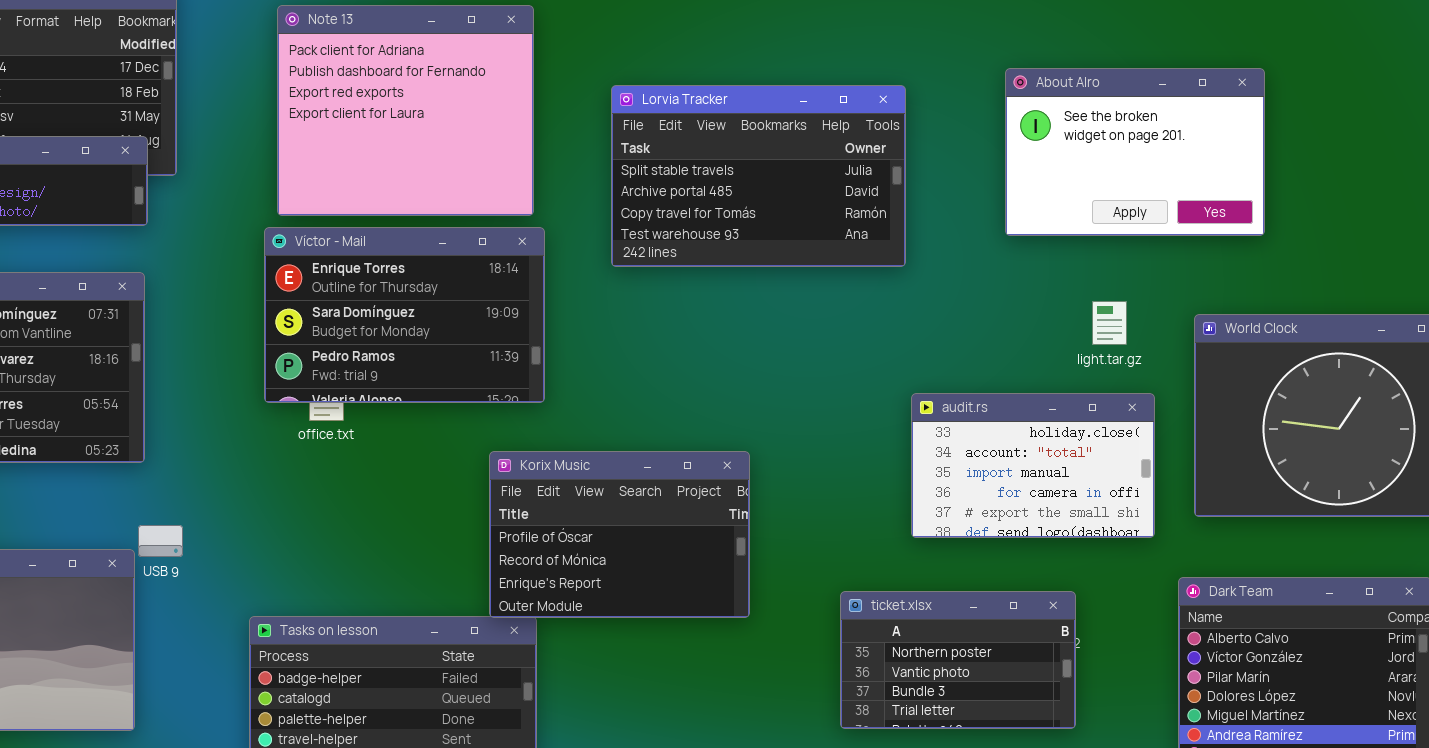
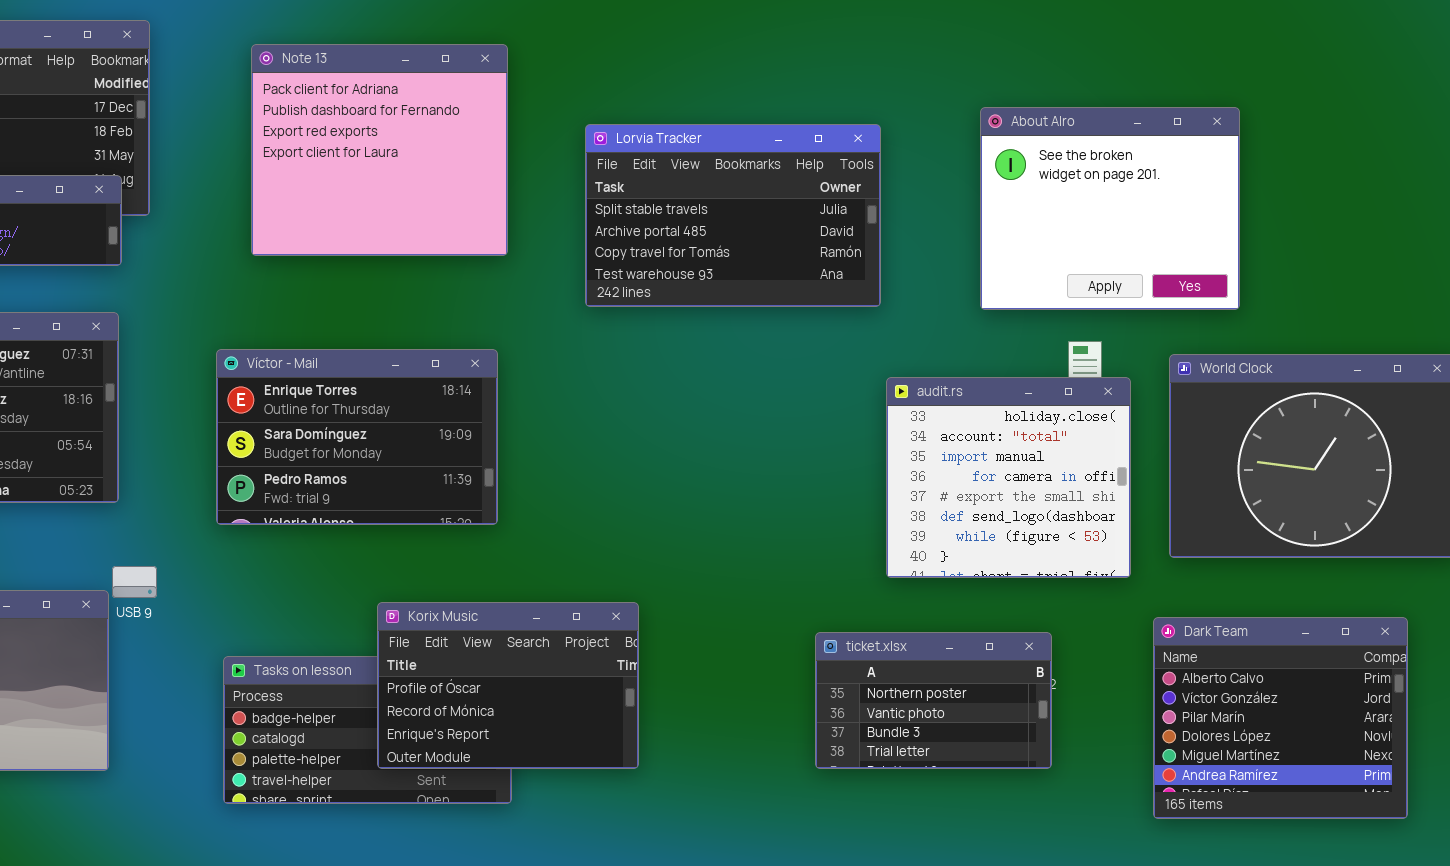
About Alro: [1005,68,1265,236] -> [980,107,1240,310], resized
Víctor - Mail: [264,227,545,403] -> [216,349,498,525], moved
audit.rs: [911,393,1155,538] -> [886,377,1131,578], resized
Korix Music: [489,451,750,618] -> [377,602,639,769], moved

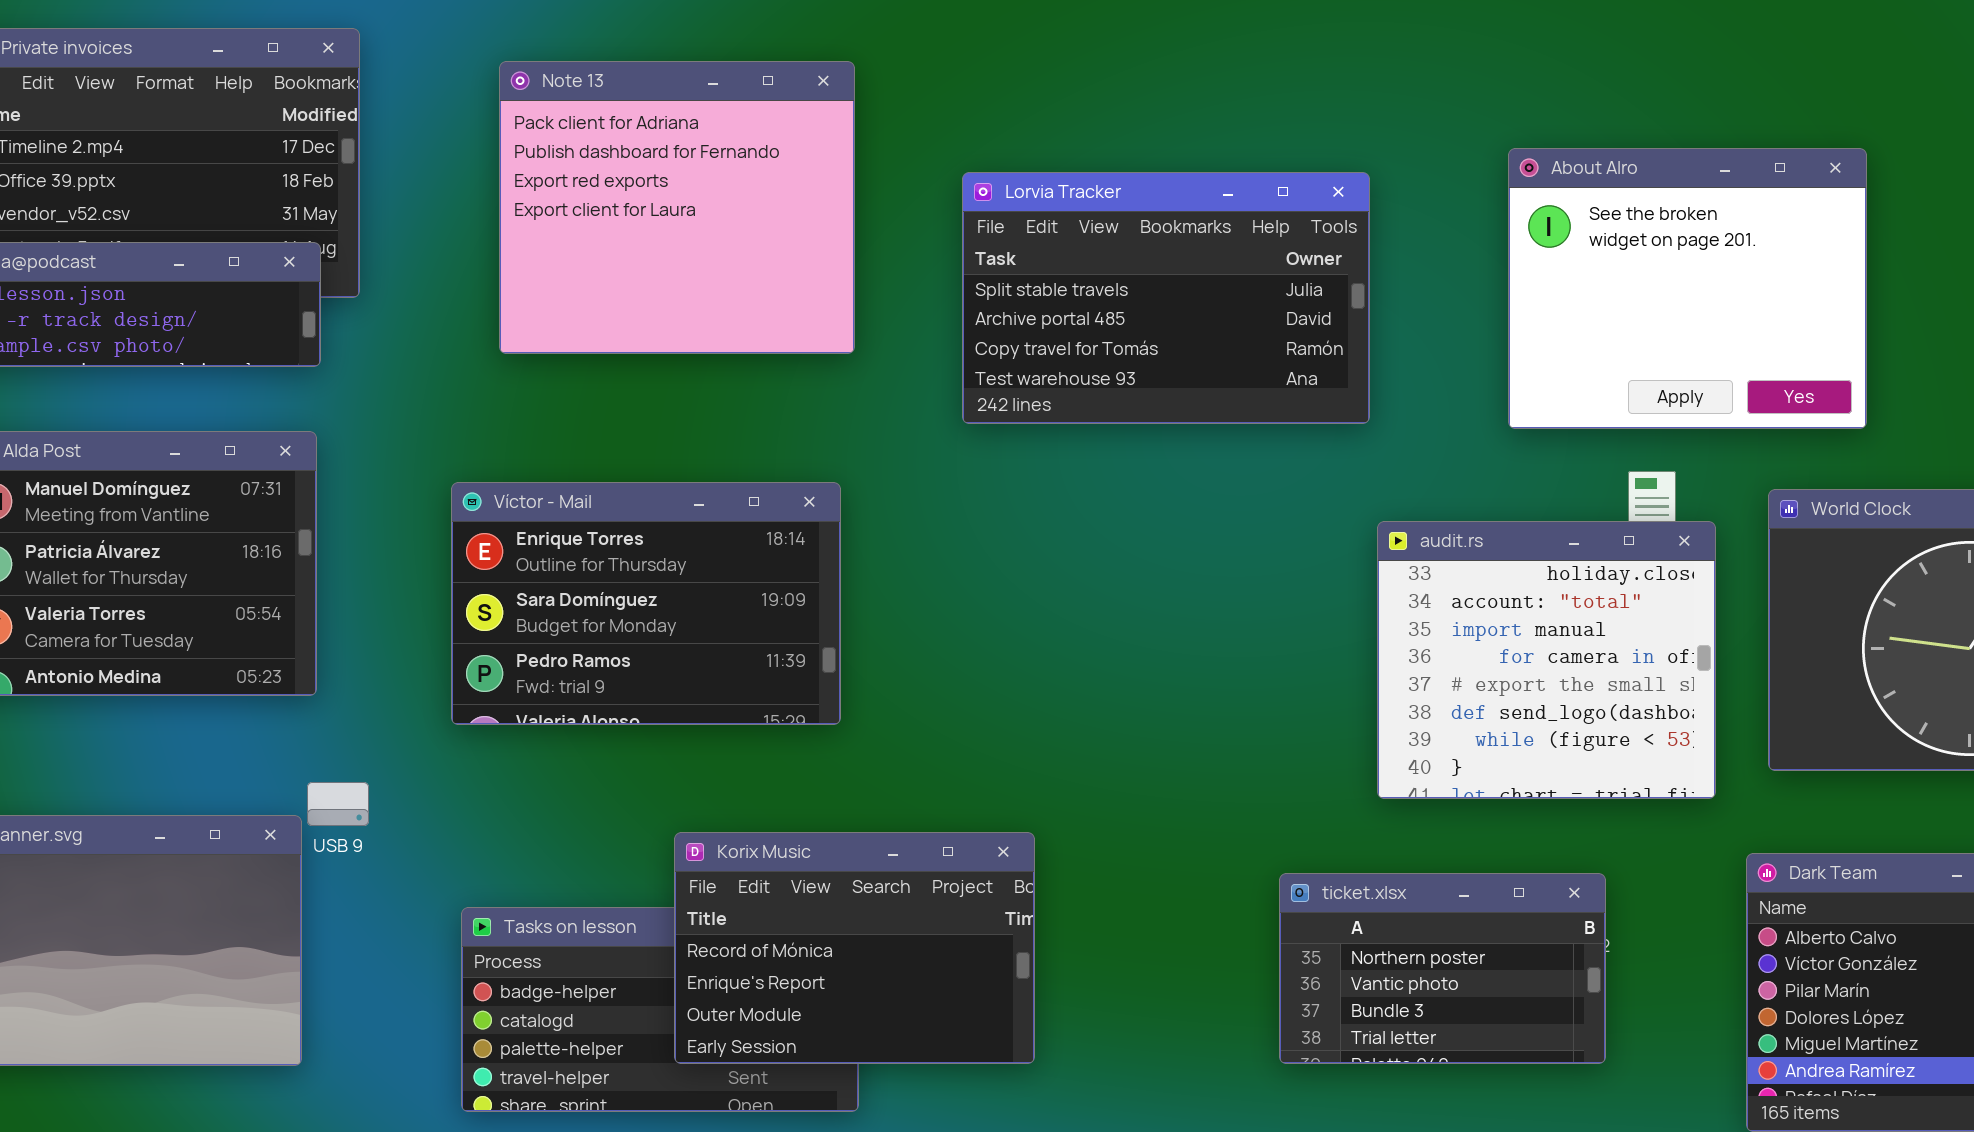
Korix Music: [377,602,639,769] -> [674,832,1035,1064], scrolled down 1 row

